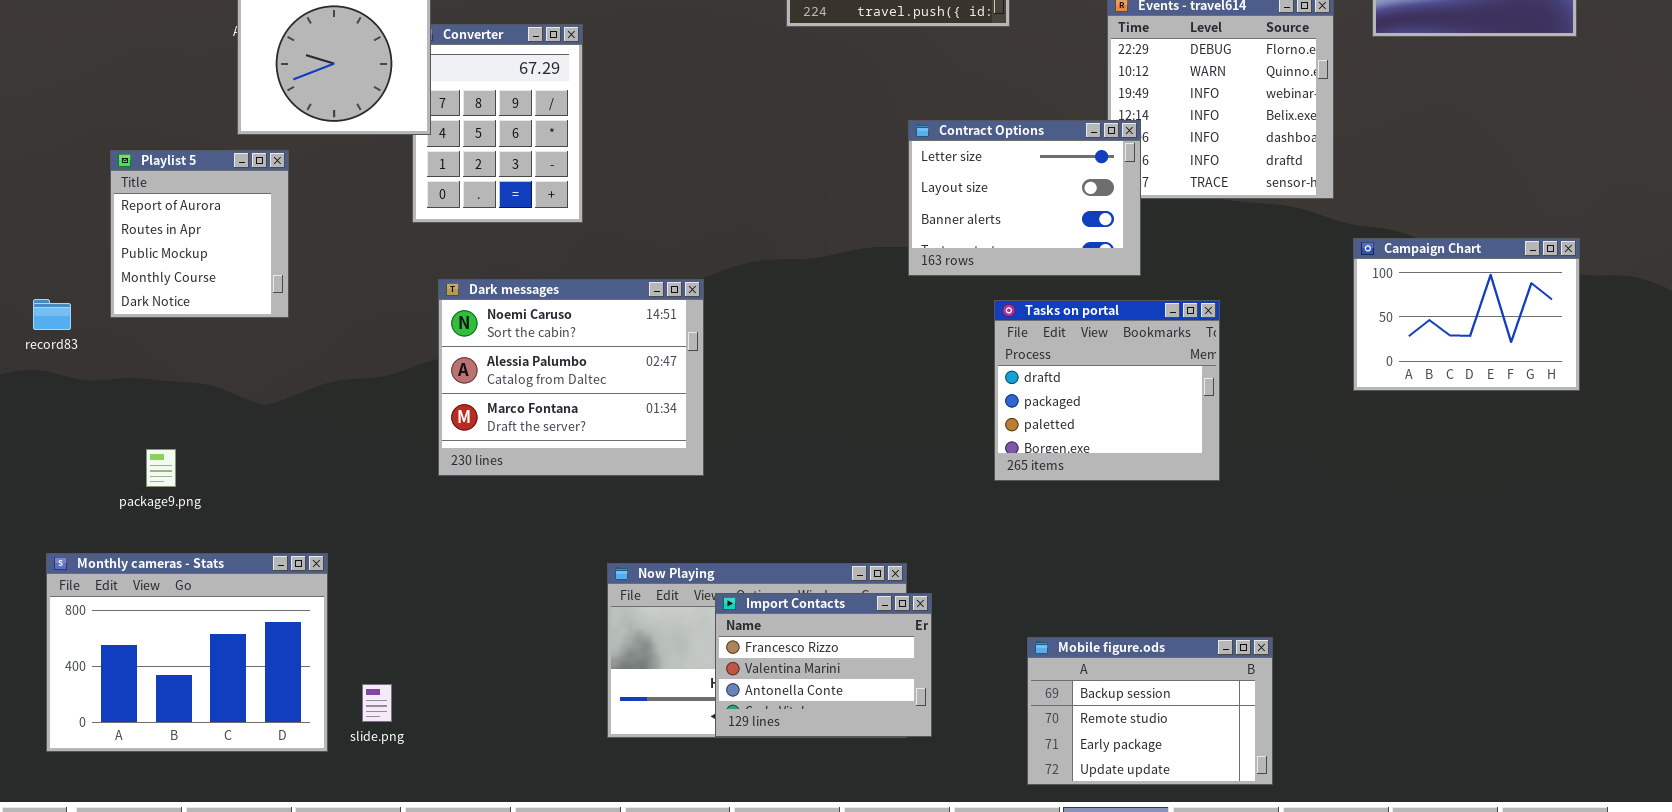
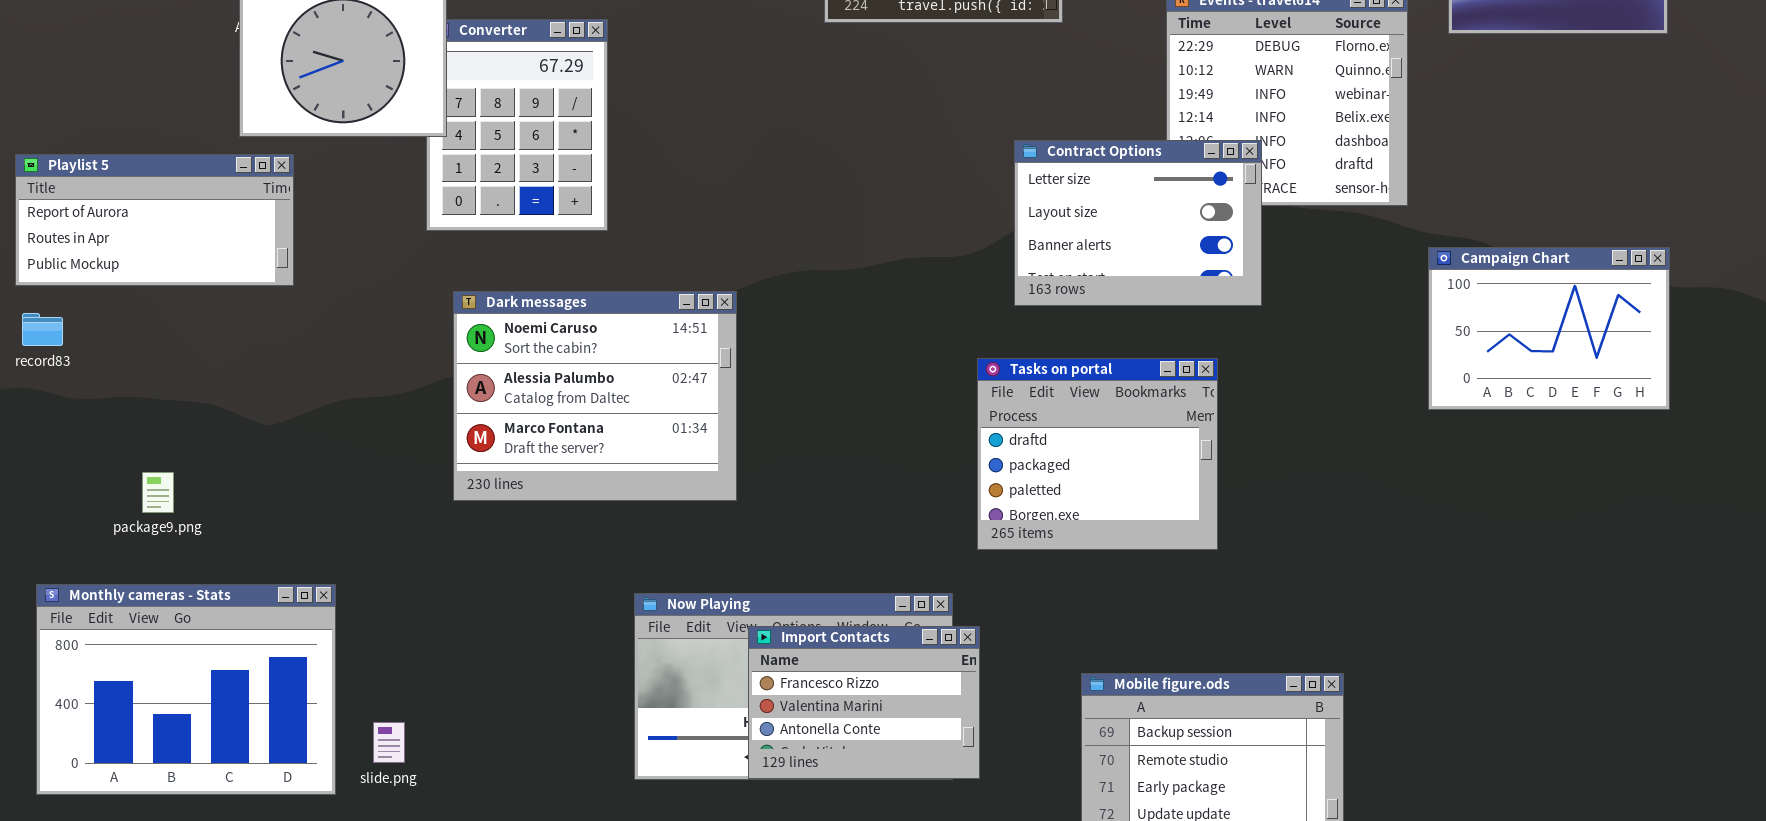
Contract Options: [908,120,1141,276] -> [1014,140,1262,306], moved
Playlist 5: [110,150,289,318] -> [15,154,294,286], resized
Tasks on portal: [994,300,1220,481] -> [977,358,1218,550], moved

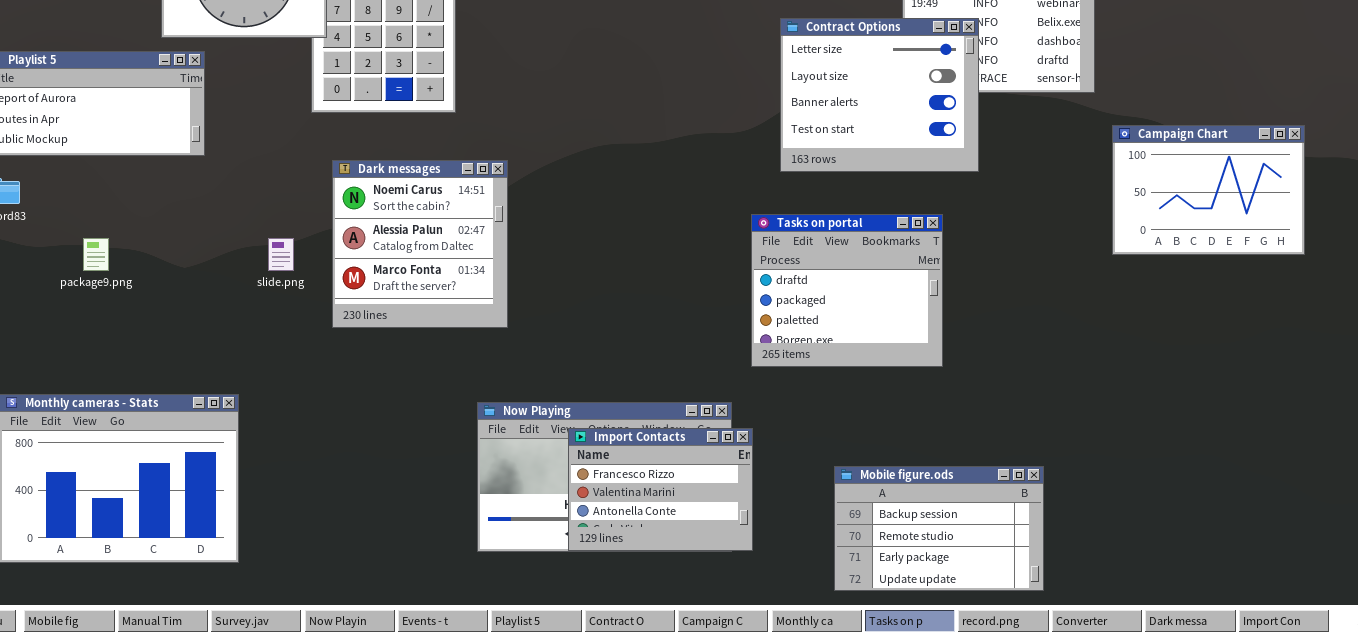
Contract Options: [1014,140,1262,306] -> [780,18,979,172], resized
Dark messages: [453,291,737,501] -> [332,160,508,328], resized
package9.png: [142,472,174,513] -> [83,238,109,271], moved
slide.png: [373,722,405,763] -> [268,238,294,271], moved

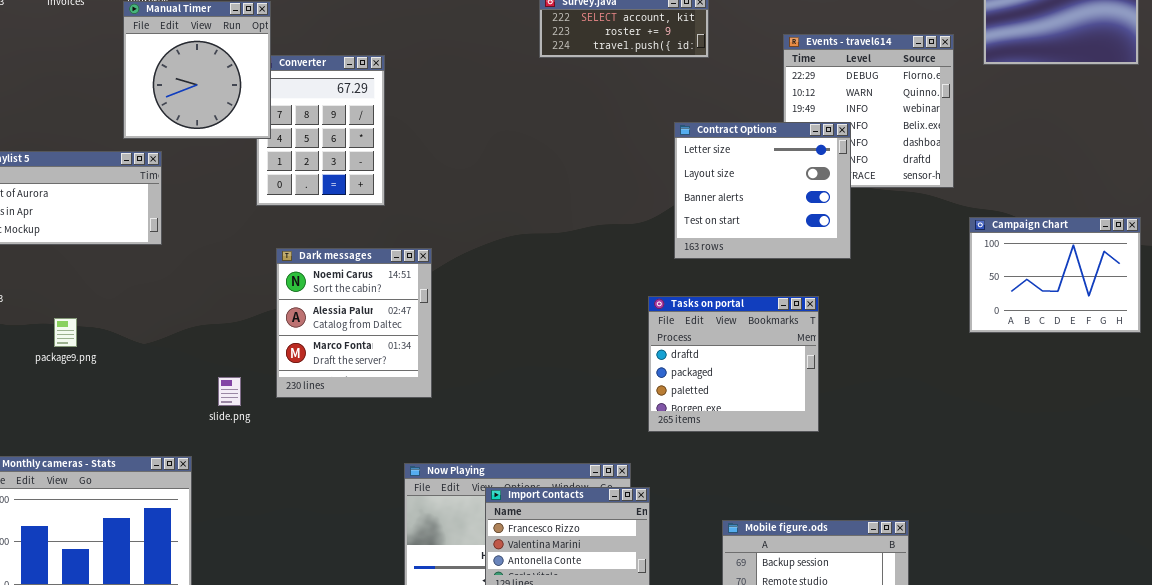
slide.png: [268,238,294,271] -> [218,377,241,406], moved

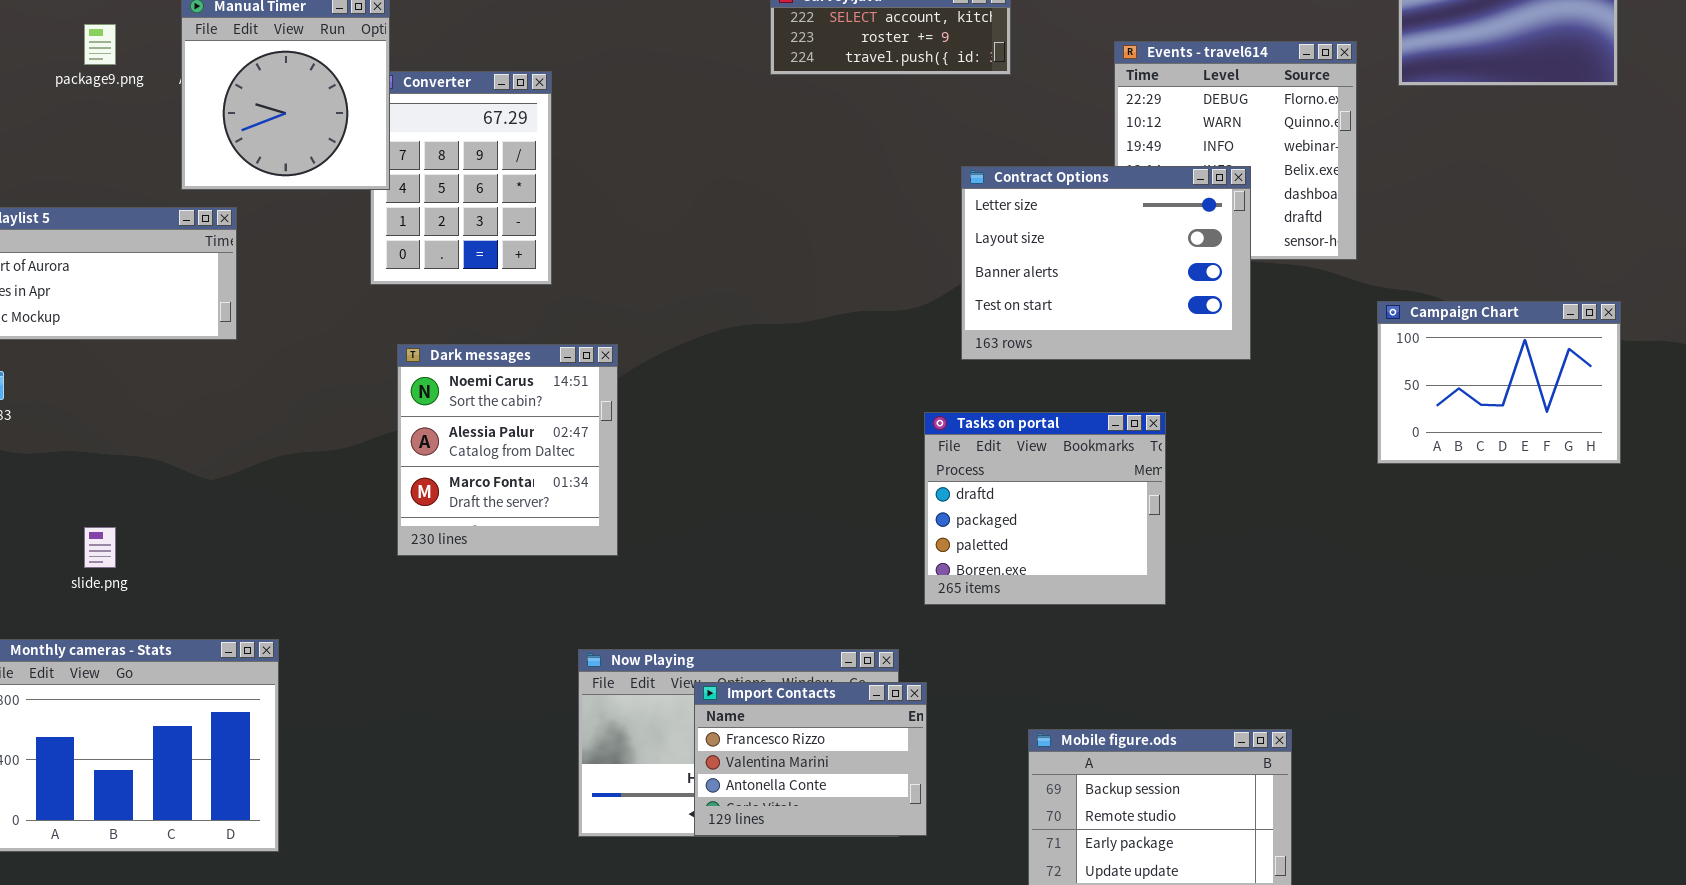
Contract Options: [674,122,851,259] -> [961,166,1251,360], resized
package9.png: [54,318,77,347] -> [84,24,116,65], moved
slide.png: [218,377,241,406] -> [84,527,116,568], moved

